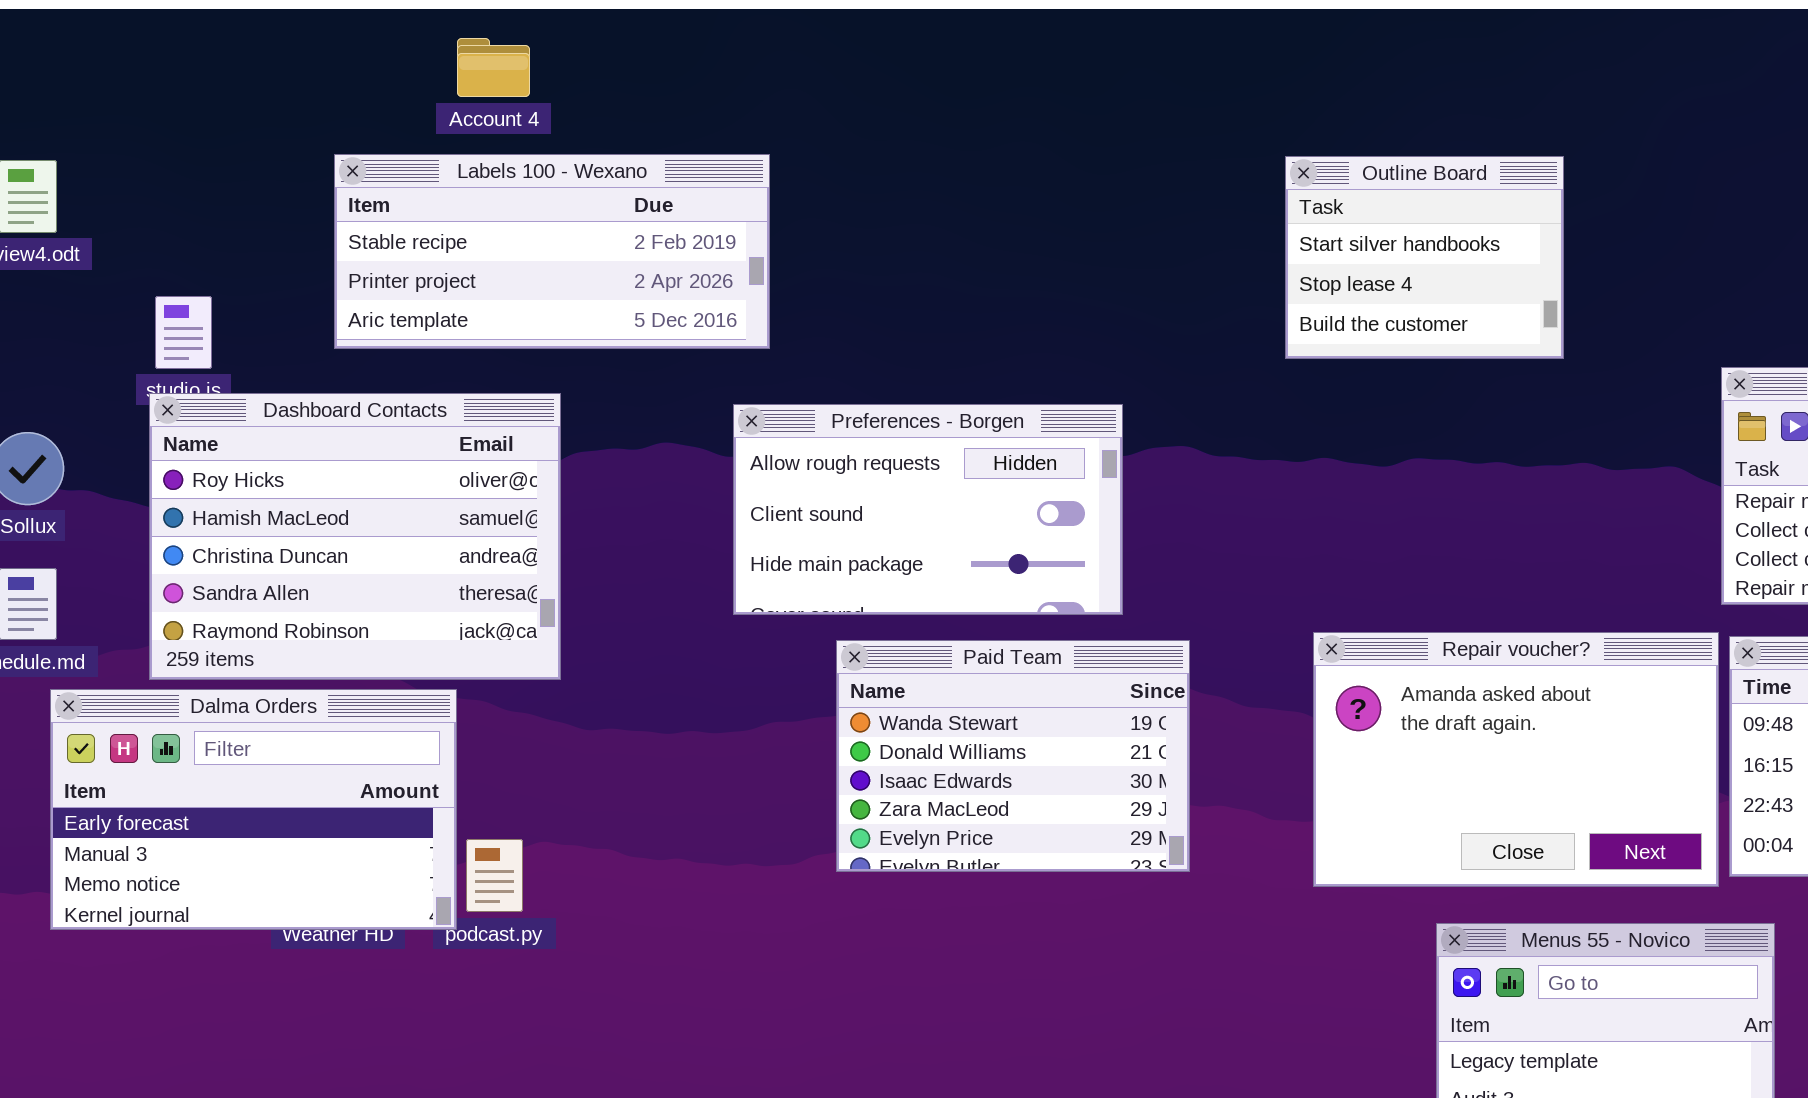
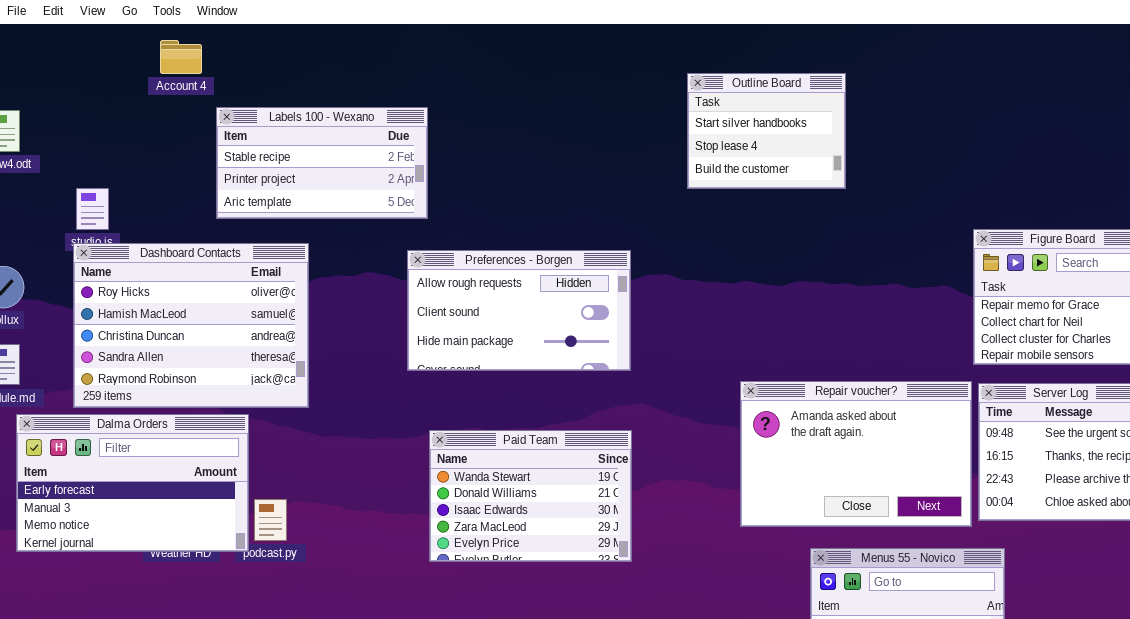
Account 4: [457,38,530,97] -> [160,40,202,74], moved
Labels 100 - Wexano: [334,154,770,349] -> [216,107,428,219], resized
Outline Board: [1285,156,1564,359] -> [687,73,846,189], moved
Paid Team: [836,640,1190,872] -> [429,430,632,562], moved

